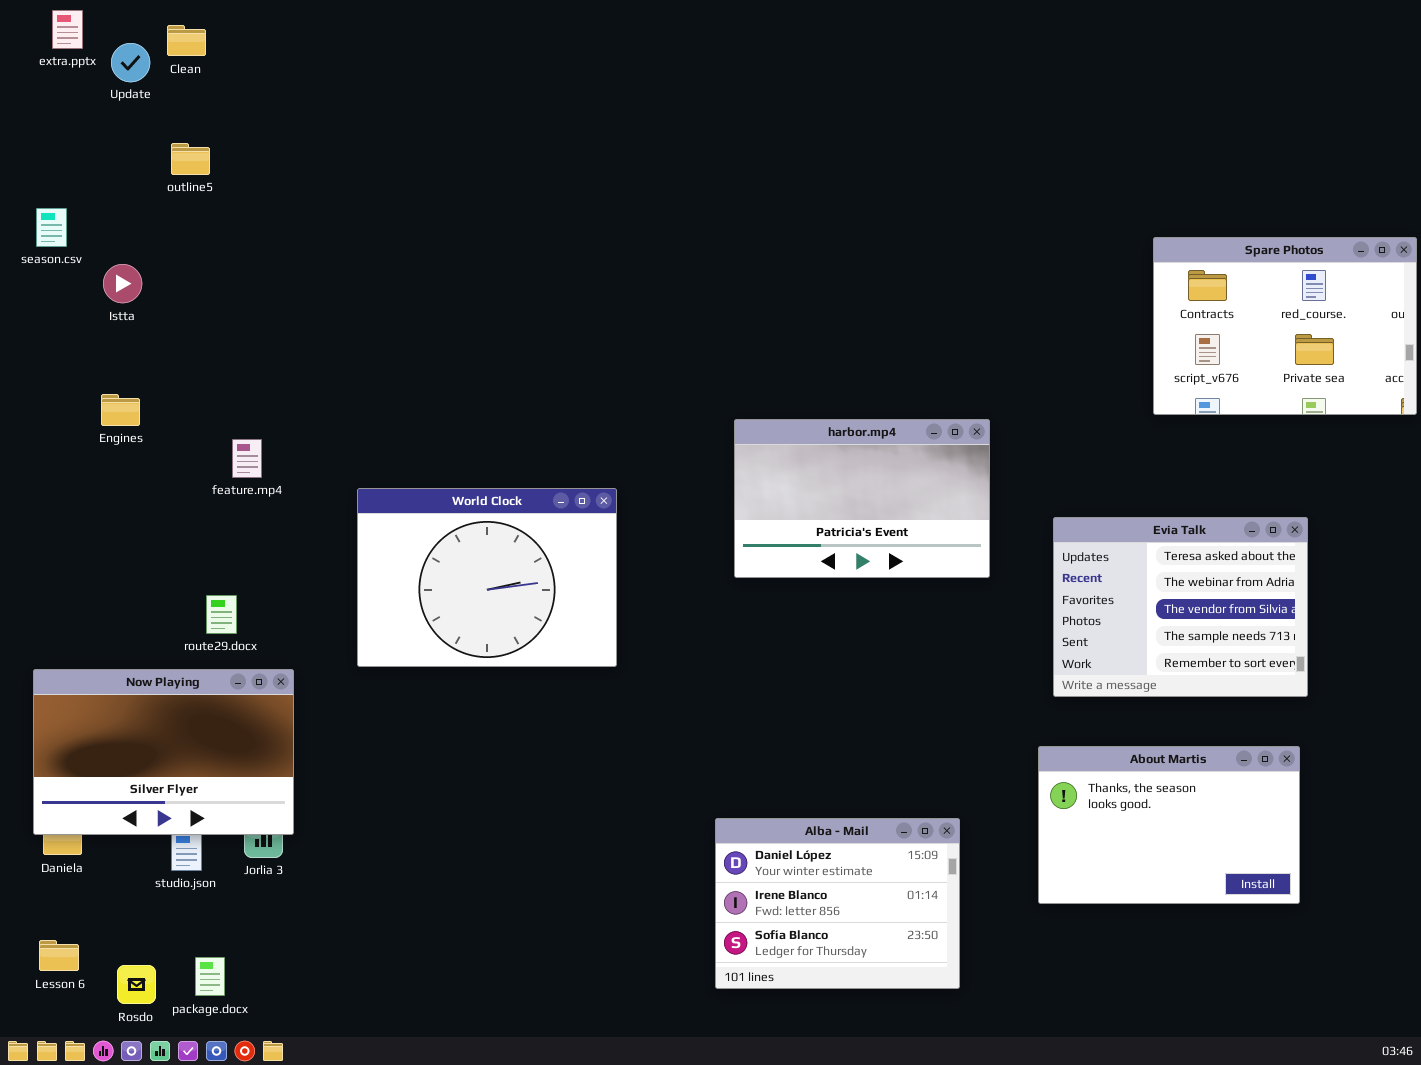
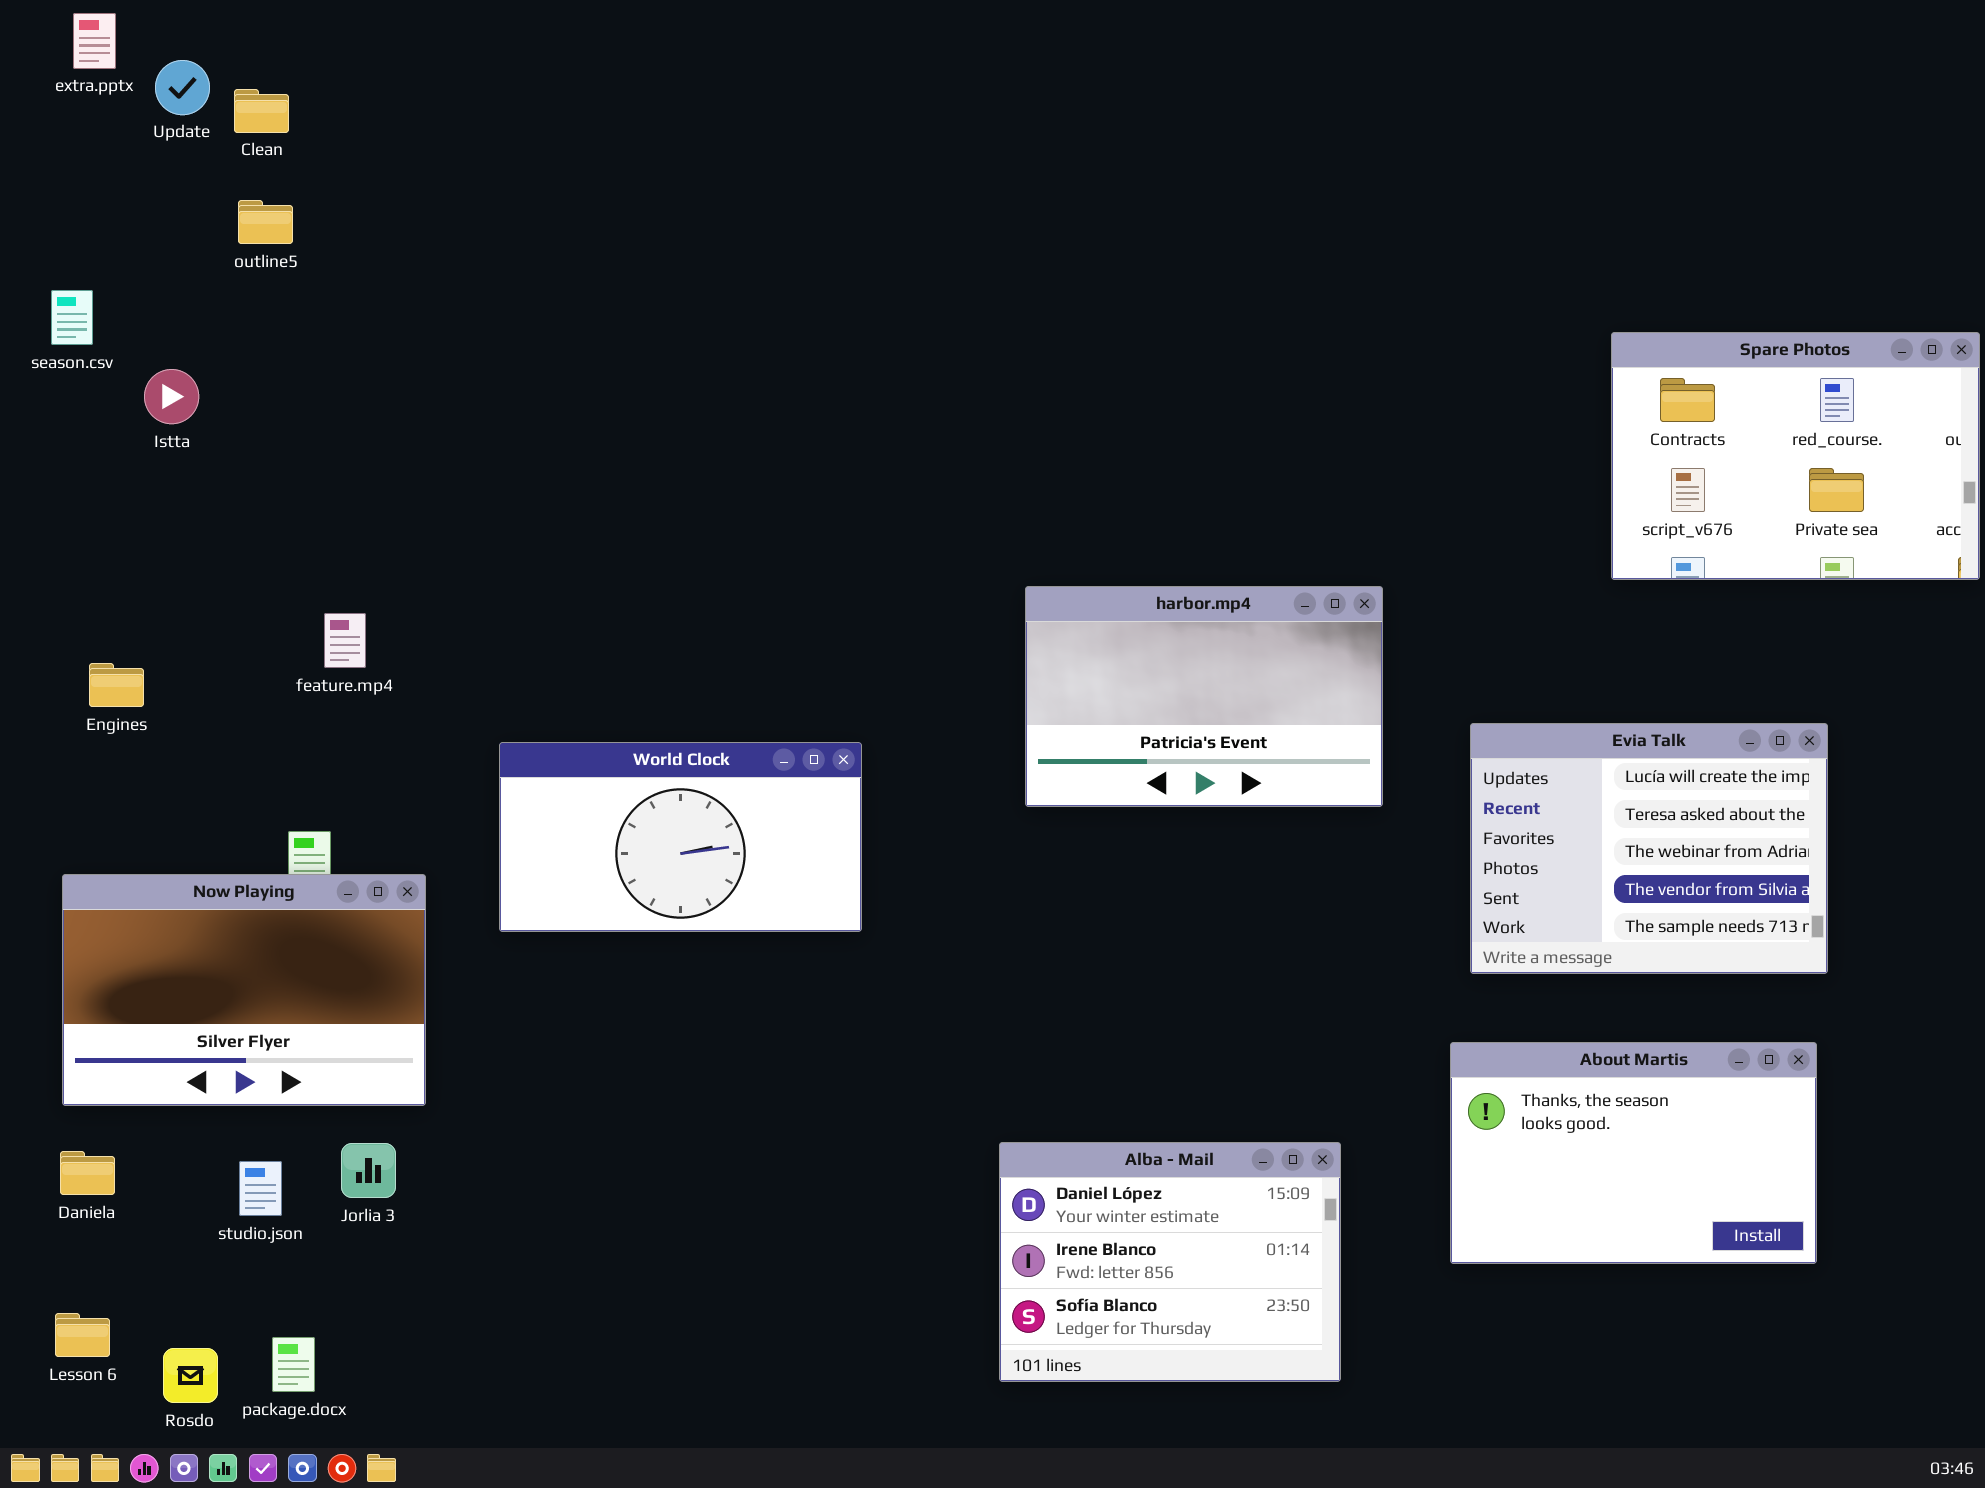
Clean: [167,25,206,56] -> [234,89,289,133], moved
Engines: [101,394,140,426] -> [89,663,144,707], moved
World Clock: [357,488,617,667] -> [499,742,862,932], resized
Evia Talk: [1053,517,1308,697] -> [1470,723,1828,974], scrolled up 1 row
Now Playing: [33,669,294,835] -> [62,874,426,1106], moved

